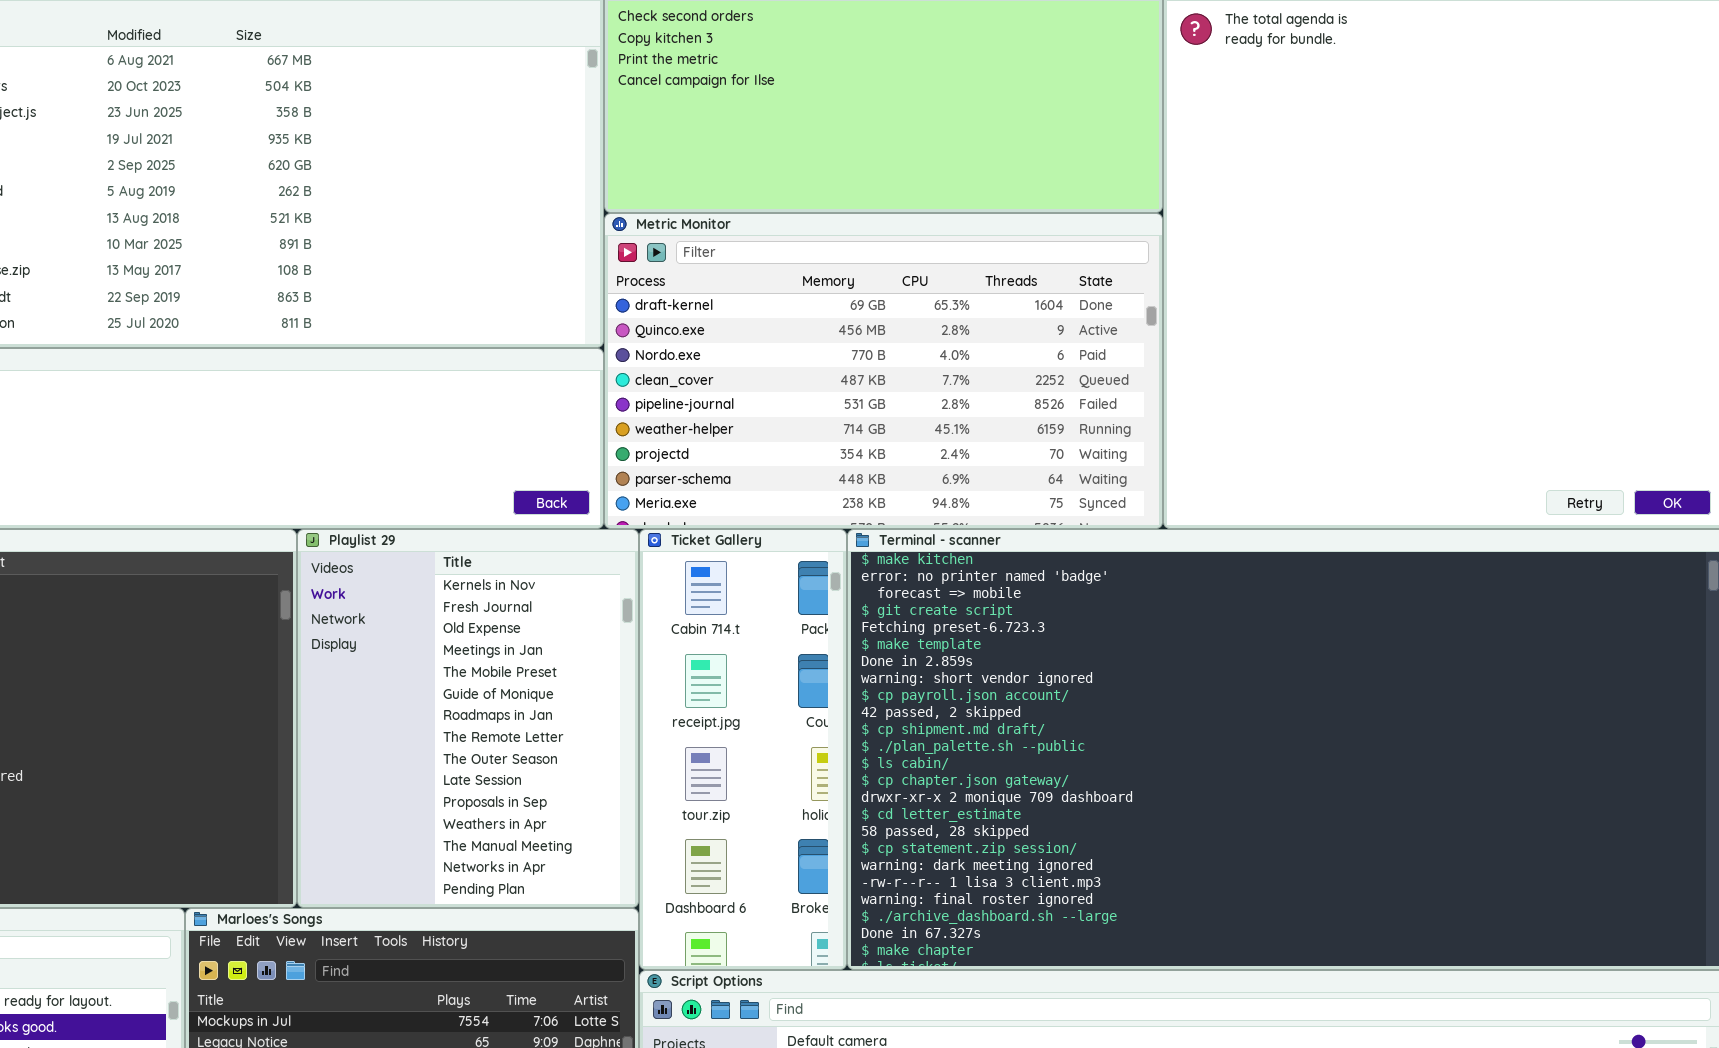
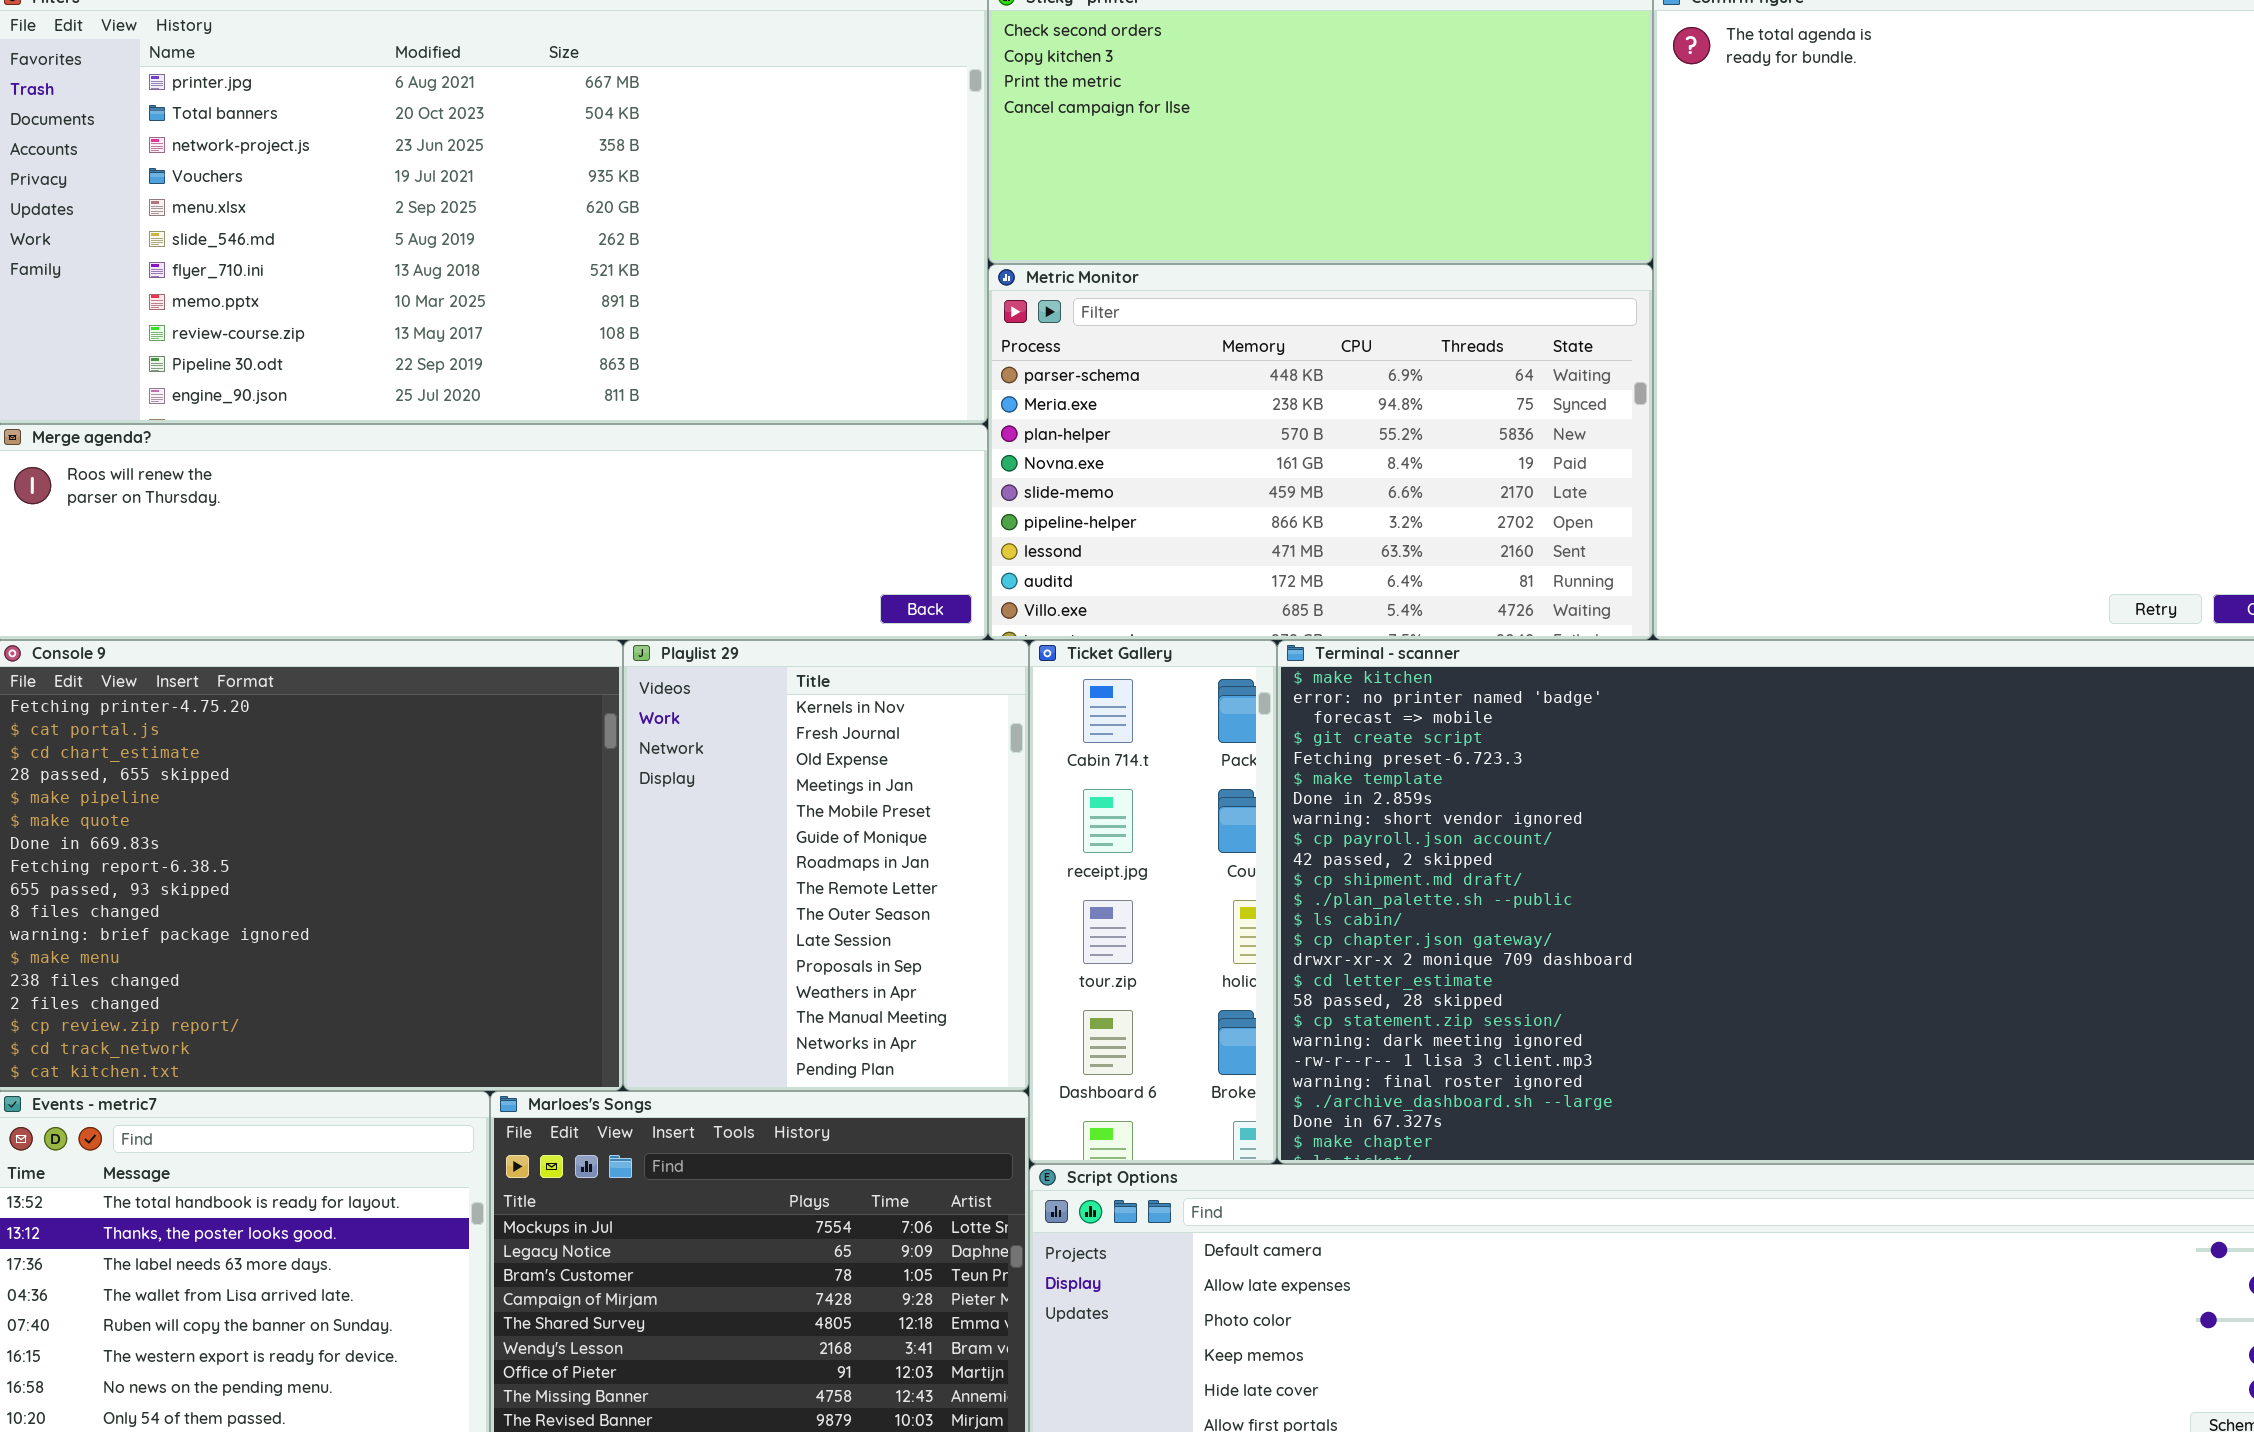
Metric Monitor: [604,213,1163,529] -> [988,264,1653,640], scrolled down 7 rows

